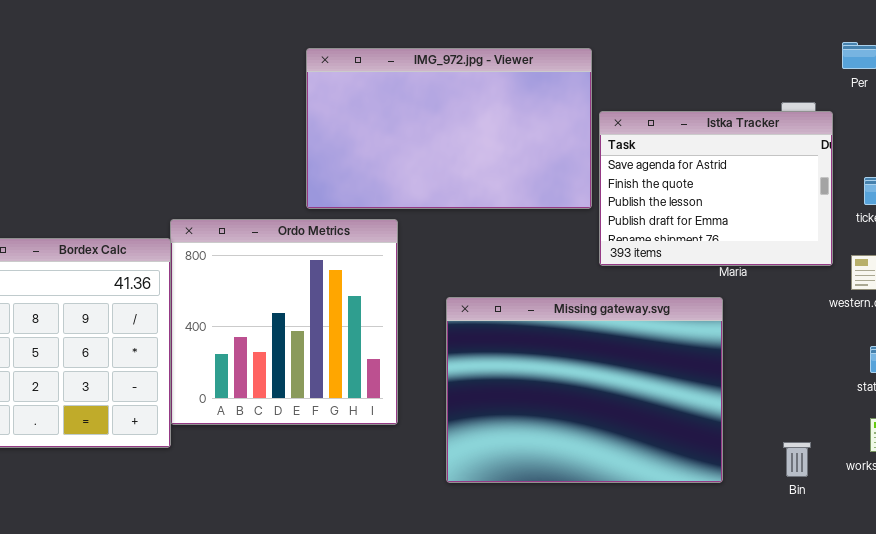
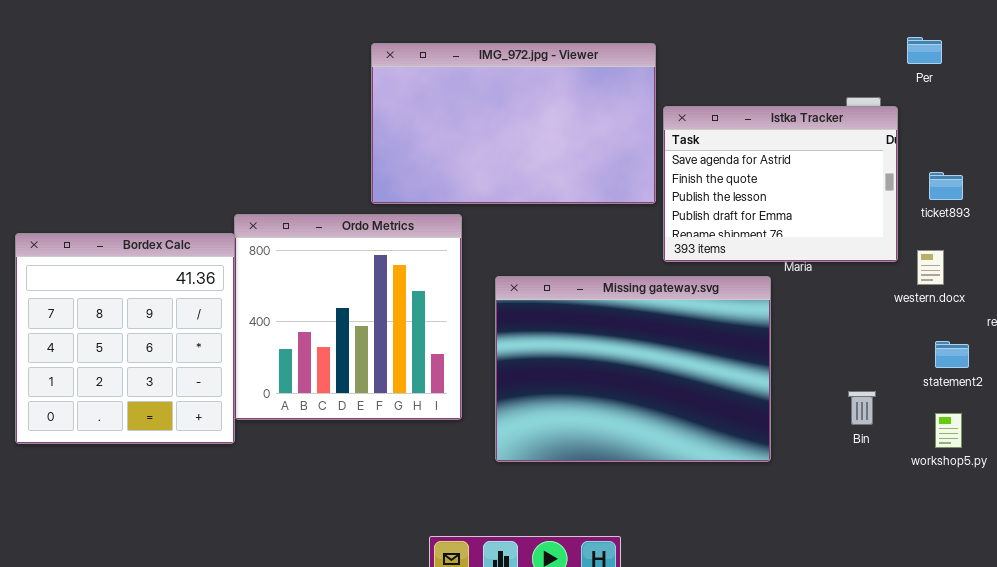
Missing gateway.svg: [446,297,723,483] -> [495,276,771,462], moved
Bin: [783,442,811,477] -> [848,391,876,425], moved

